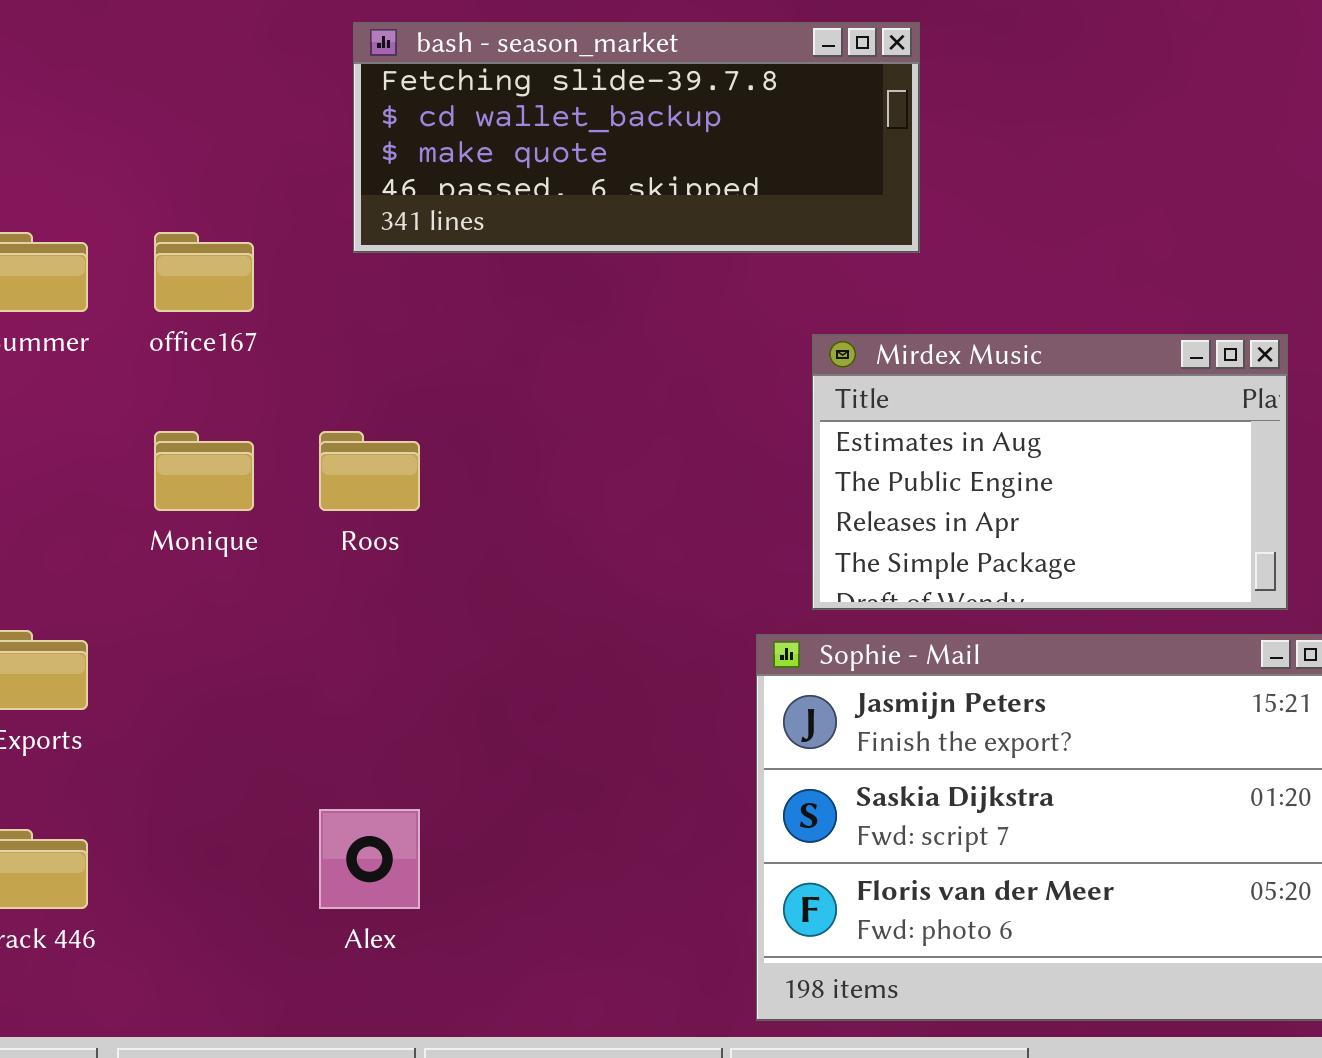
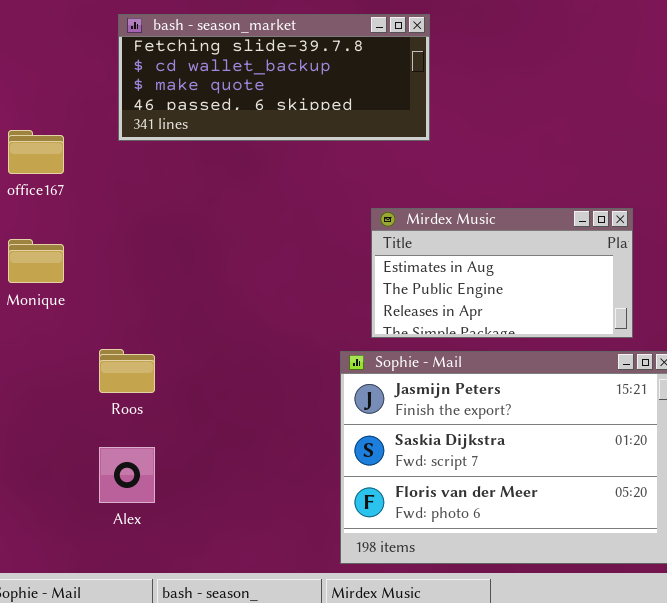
Mirdex Music: [812,334,1288,610] -> [371,208,633,338], resized
Roos: [319,431,420,511] -> [99,349,155,393], moved

